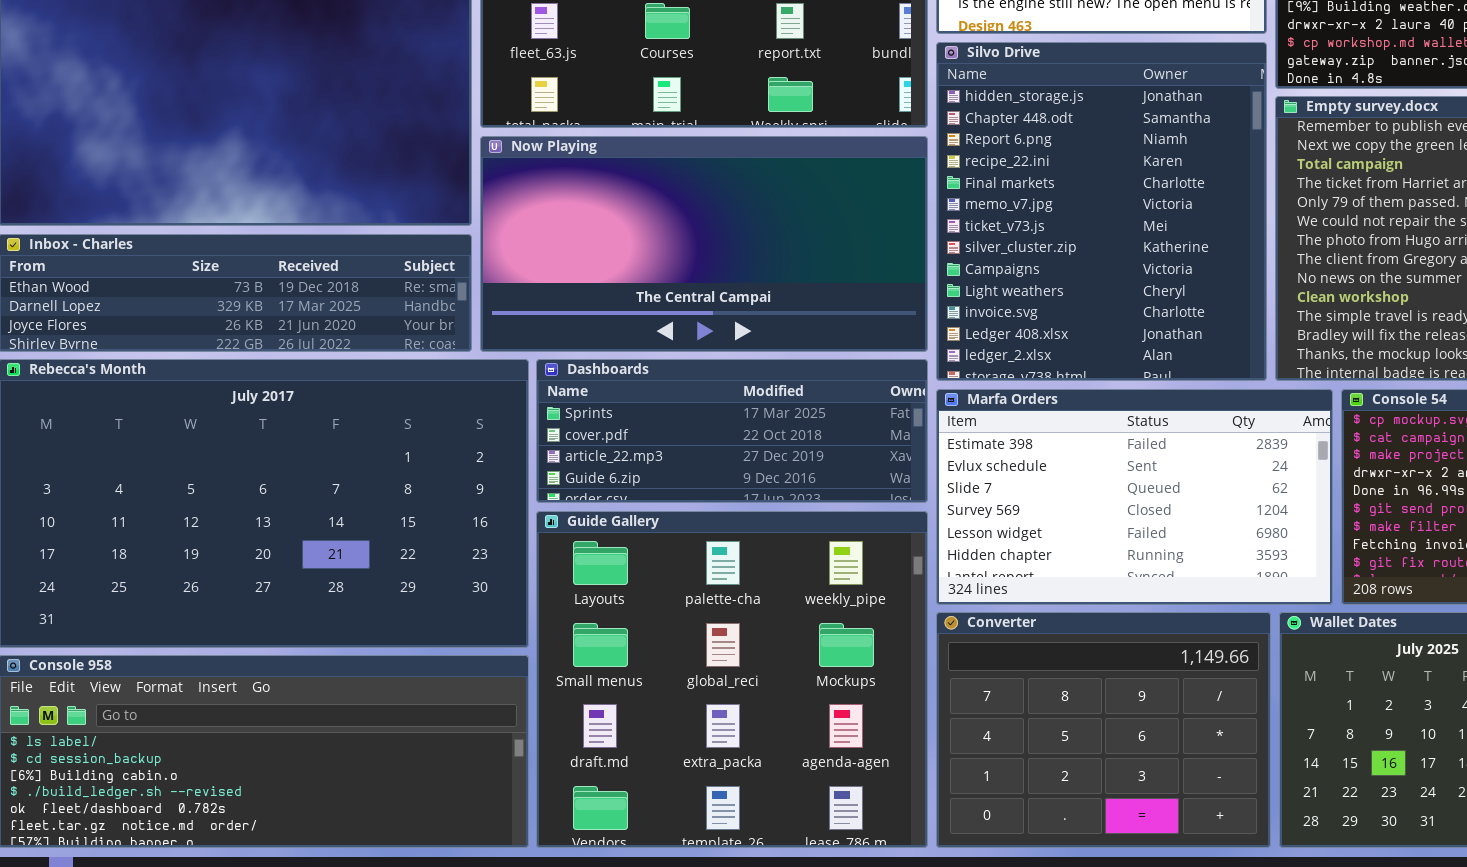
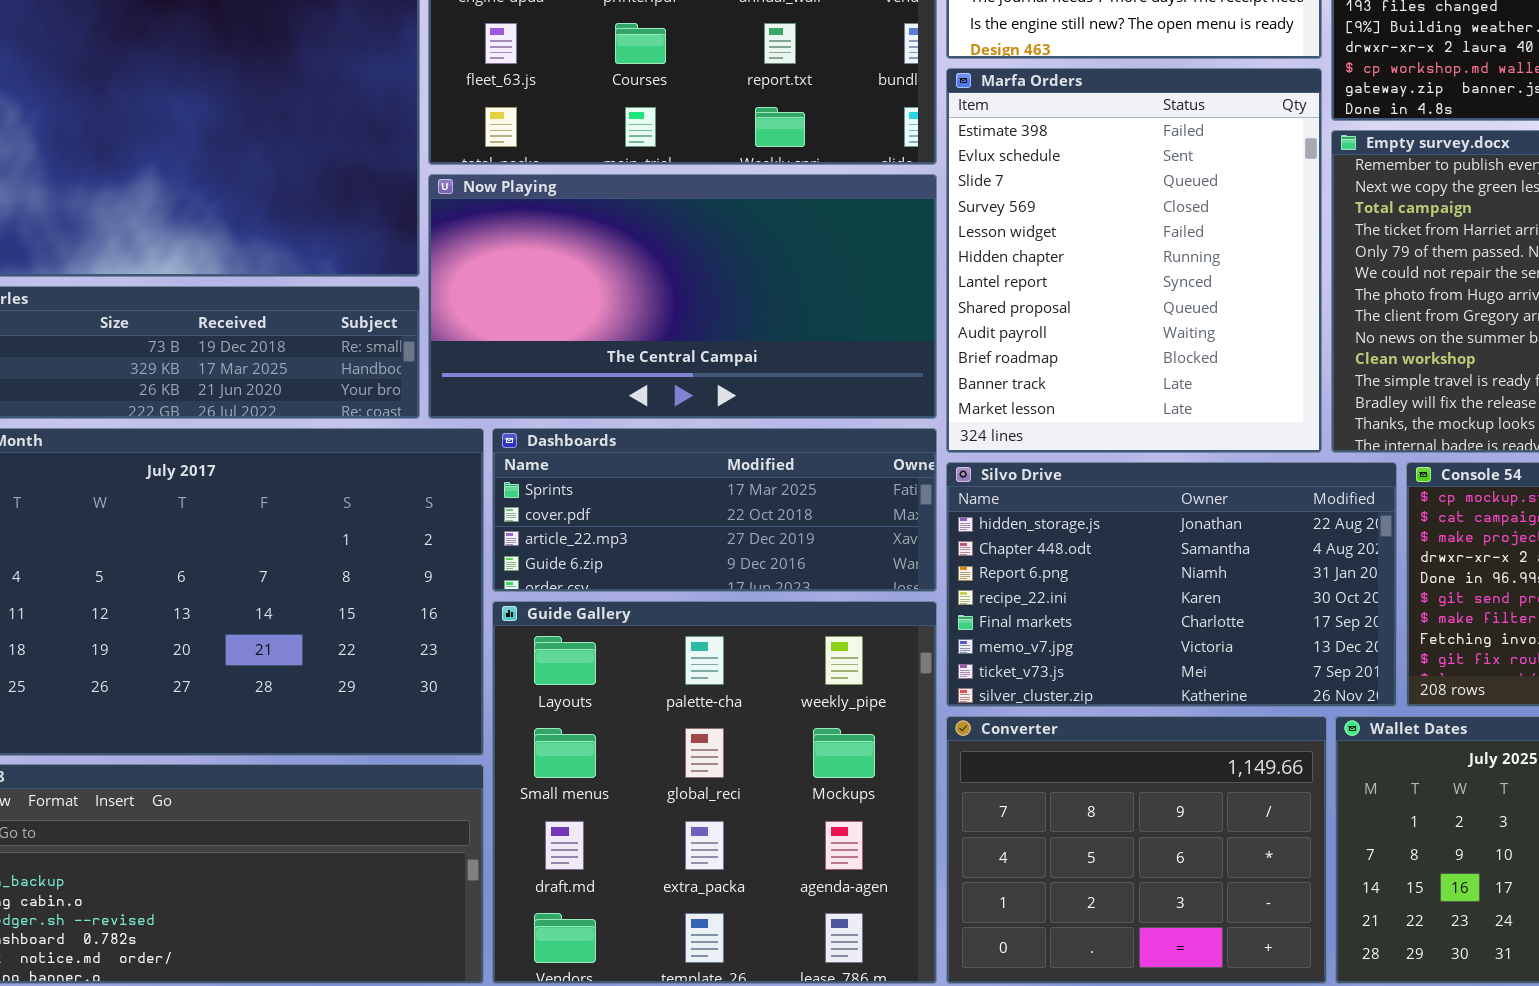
Silvo Drive: [936,42,1267,381] -> [946,462,1397,707], moved, resized
Marfa Orders: [936,389,1333,605] -> [946,68,1322,453], moved, resized

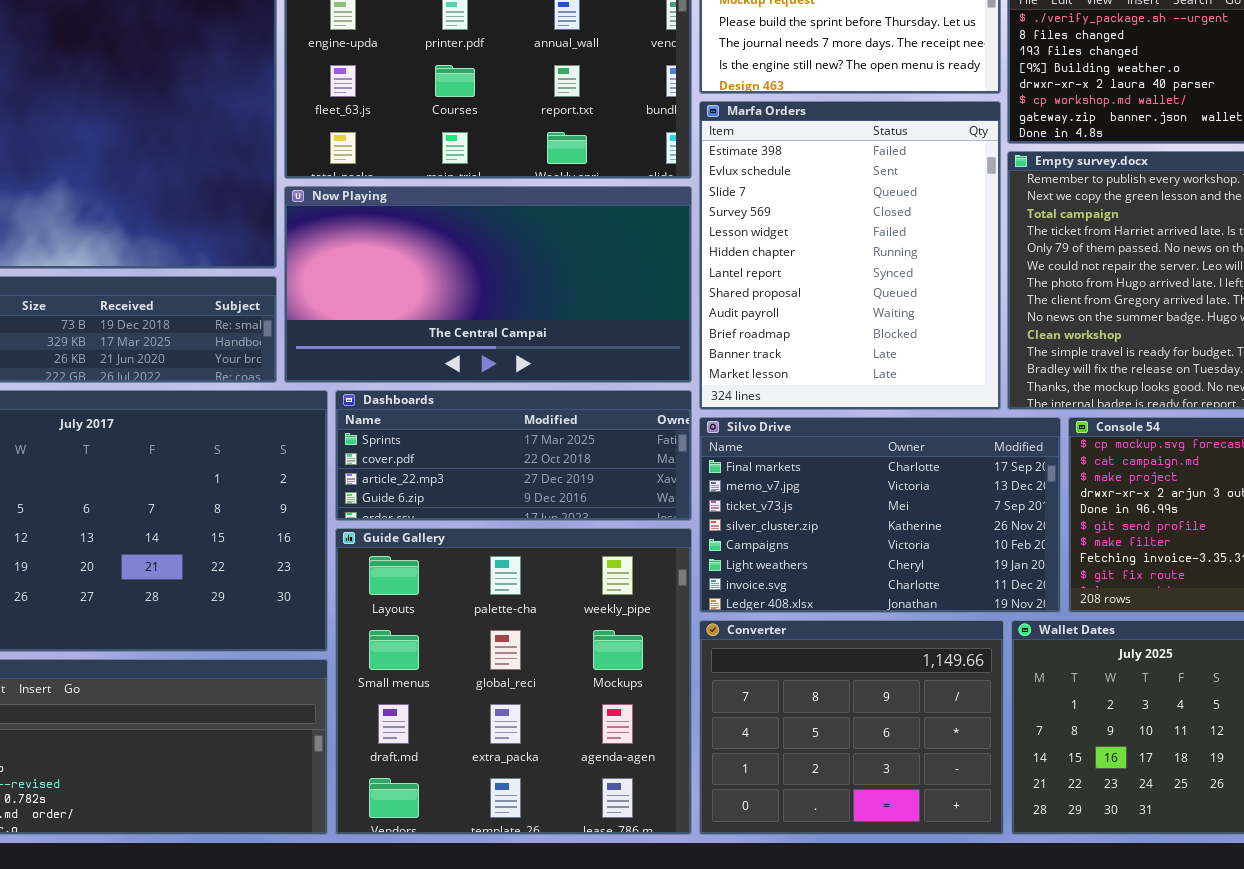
Silvo Drive: [946,462,1397,707] -> [699,417,1061,613], scrolled down 4 rows

